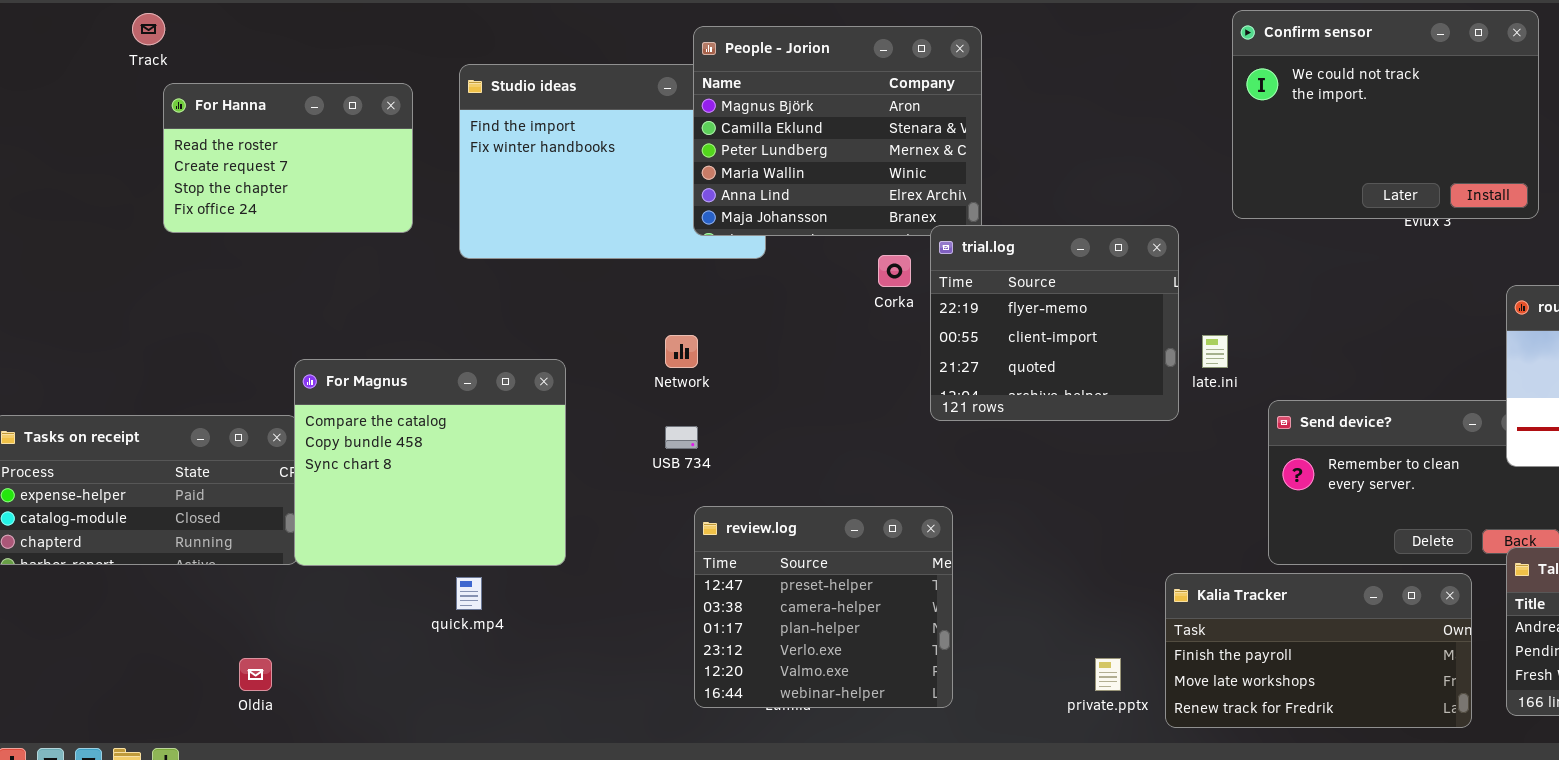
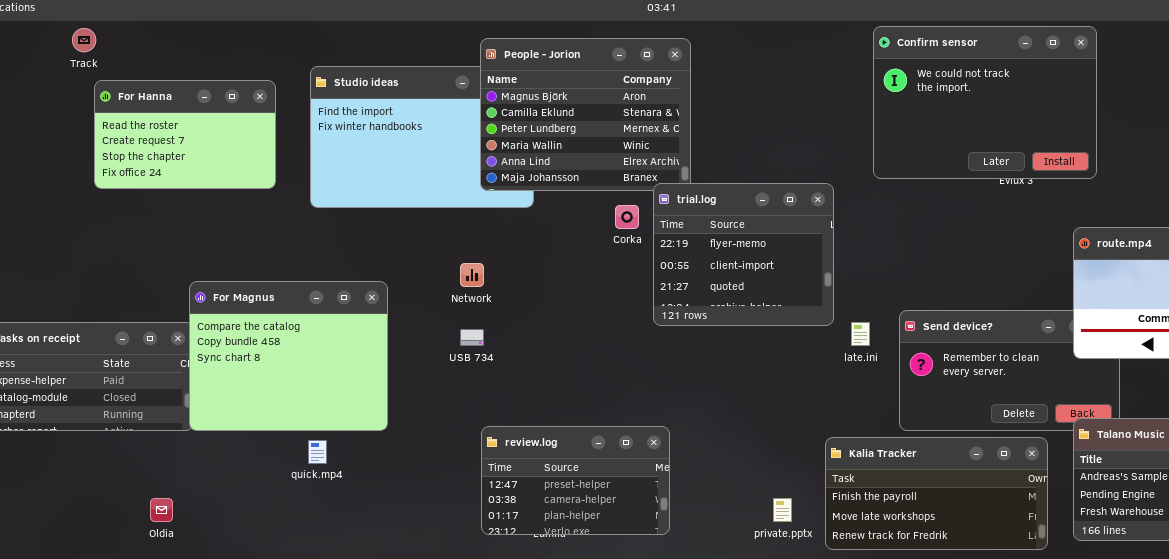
late.ini: [1202,335,1228,368] -> [851,322,870,346], moved
review.log: [694,506,953,708] -> [481,426,670,535], resized

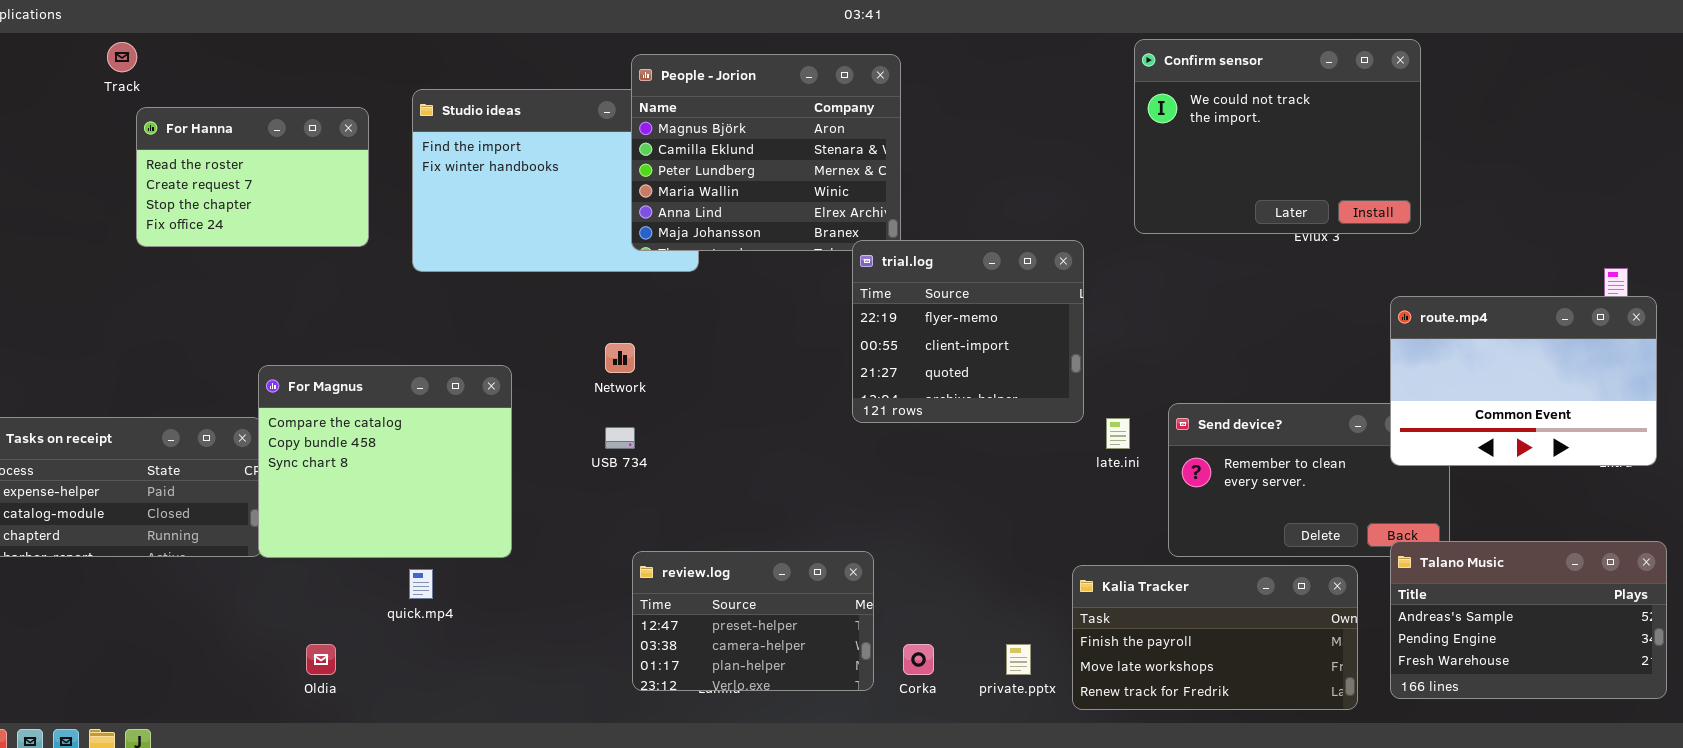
Corka: [615,205,639,229] -> [903,644,934,675], moved
Oldia: [150,498,173,522] -> [306,644,336,675], moved

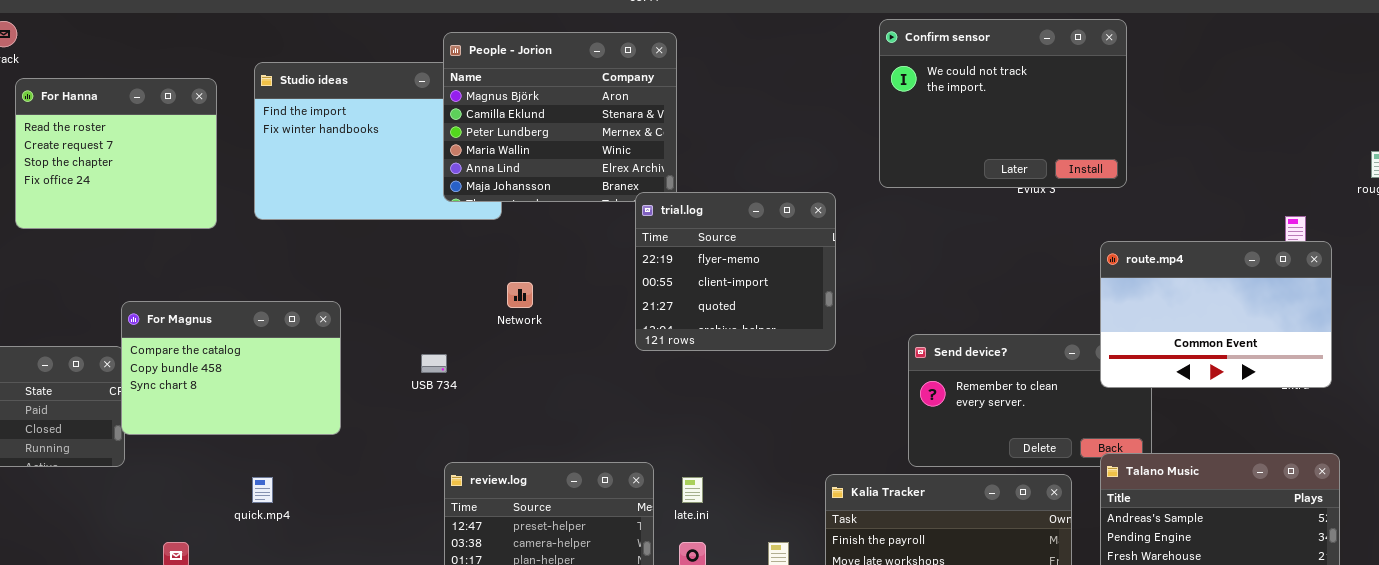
For Hanna: [136,107,369,247] -> [15,78,217,229], resized
Network: [605,343,635,373] -> [507,282,533,308], moved
For Magnus: [258,365,512,558] -> [121,301,341,435], resized
late.ini: [1106,418,1130,449] -> [682,477,703,503], moved

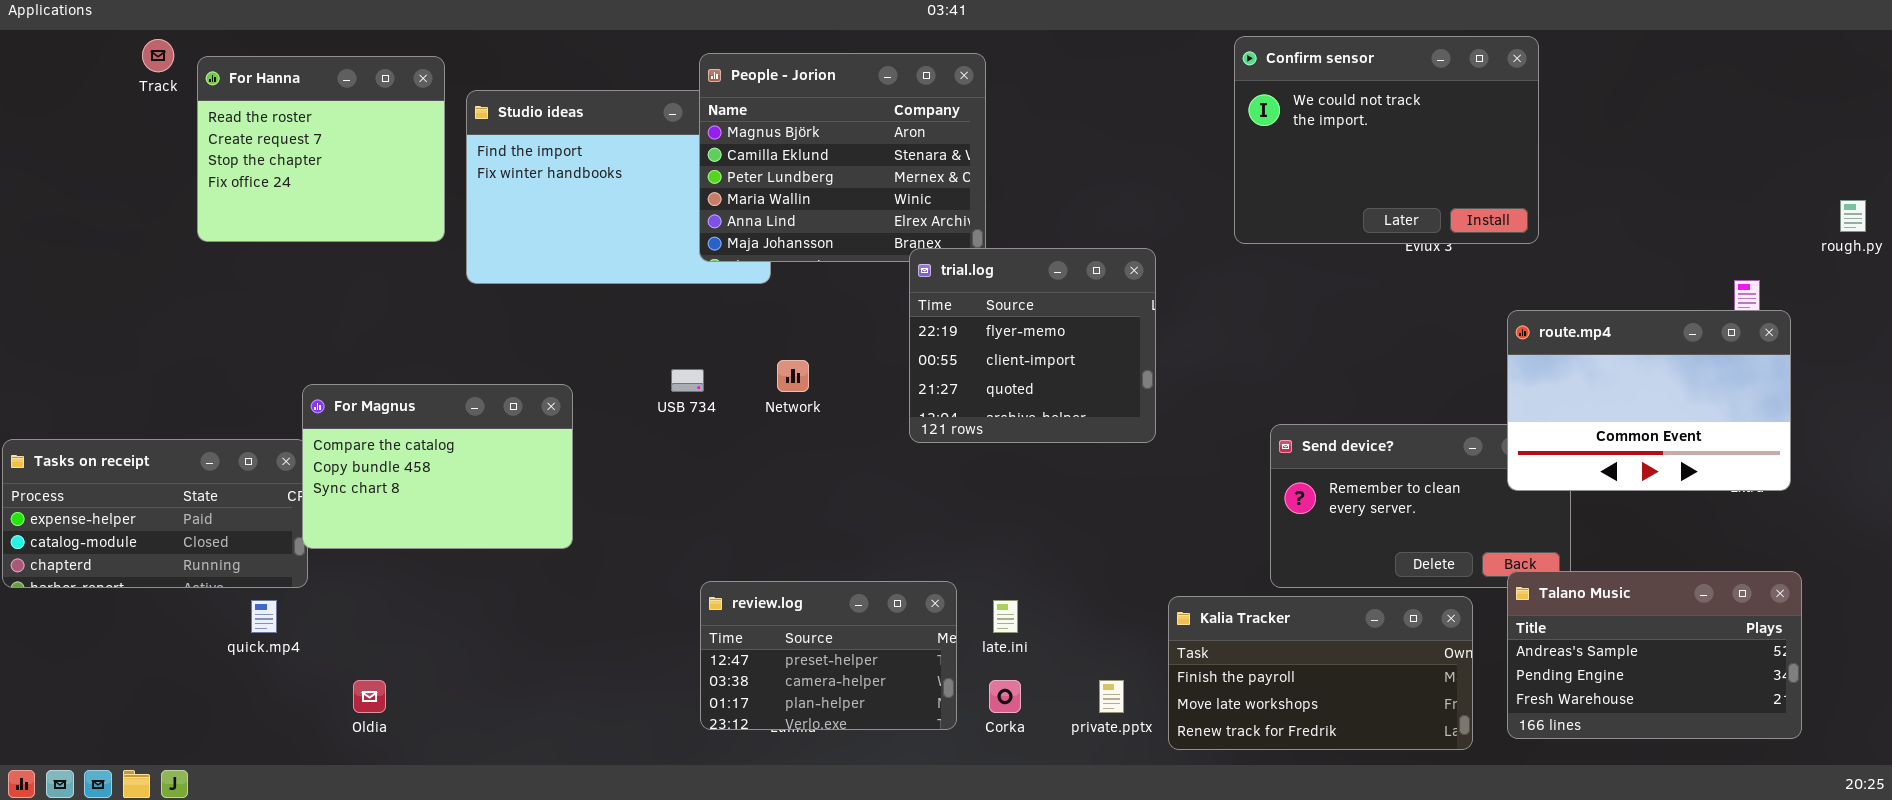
For Hanna: [15,78,217,229] -> [197,56,445,242], moved
trial.log: [635,192,836,351] -> [909,248,1156,443], moved
USB 734: [421,354,447,373] -> [671,369,704,392], moved
quick.mp4: [252,477,273,503] -> [251,600,277,633], moved

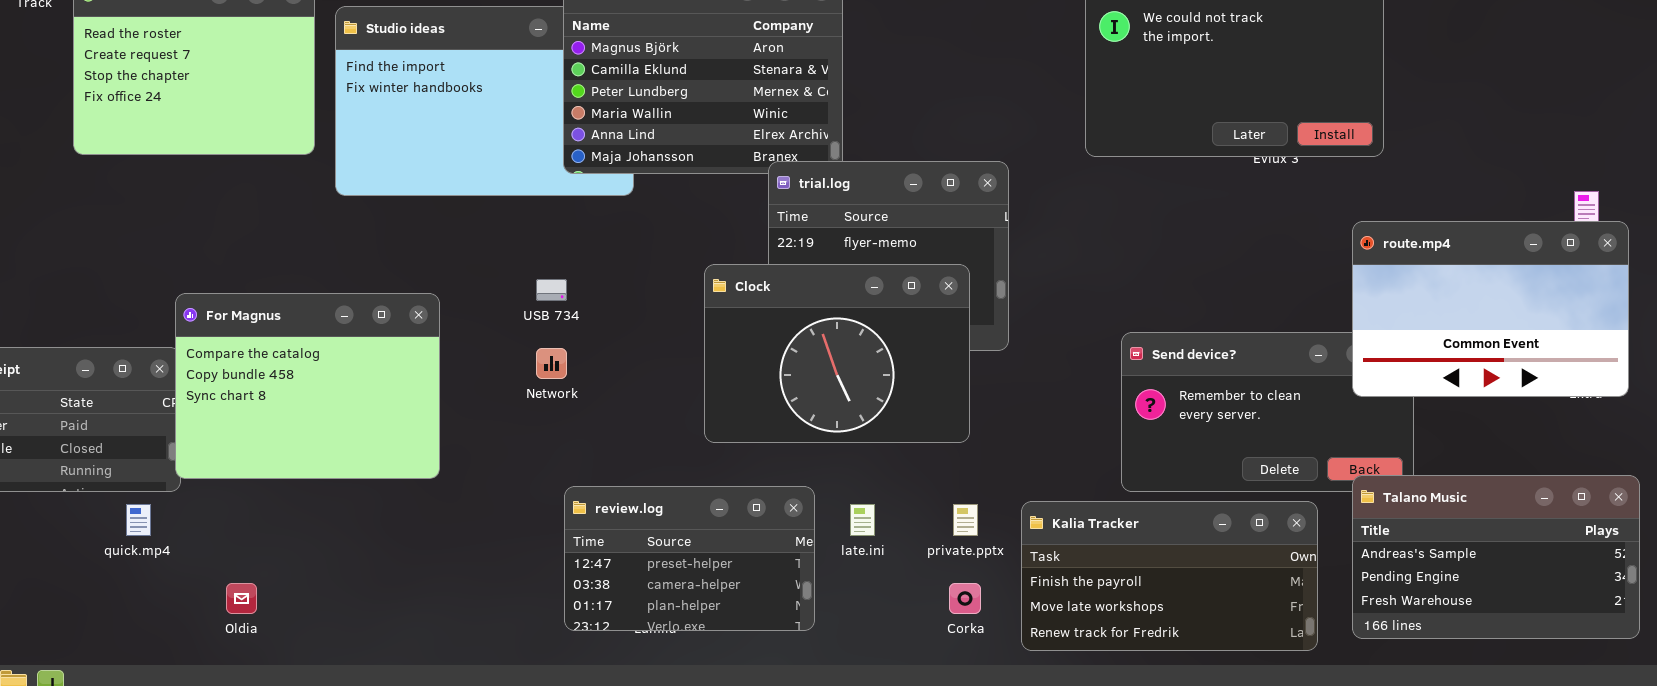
Clock: none -> [704,264,970,443], opened
Network: [777,360,809,392] -> [536,348,567,379], moved
For Magnus: [302,384,573,549] -> [175,293,440,479], resized
Corka: [989,680,1021,713] -> [949,583,981,614], moved
private.pptx: [1099,680,1124,713] -> [953,504,978,536], moved

